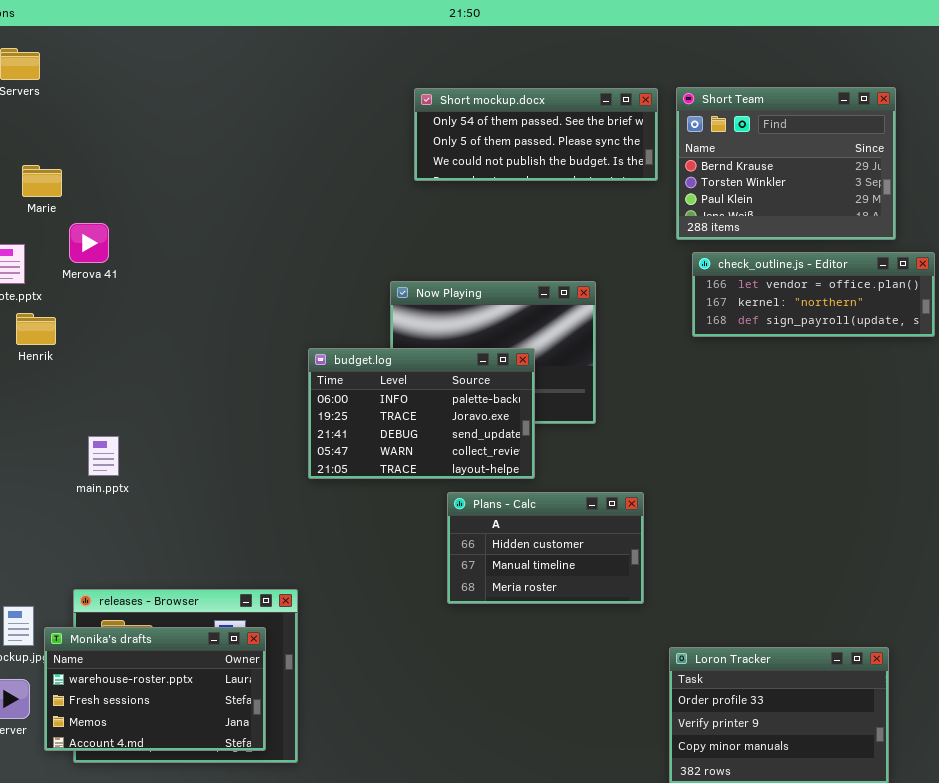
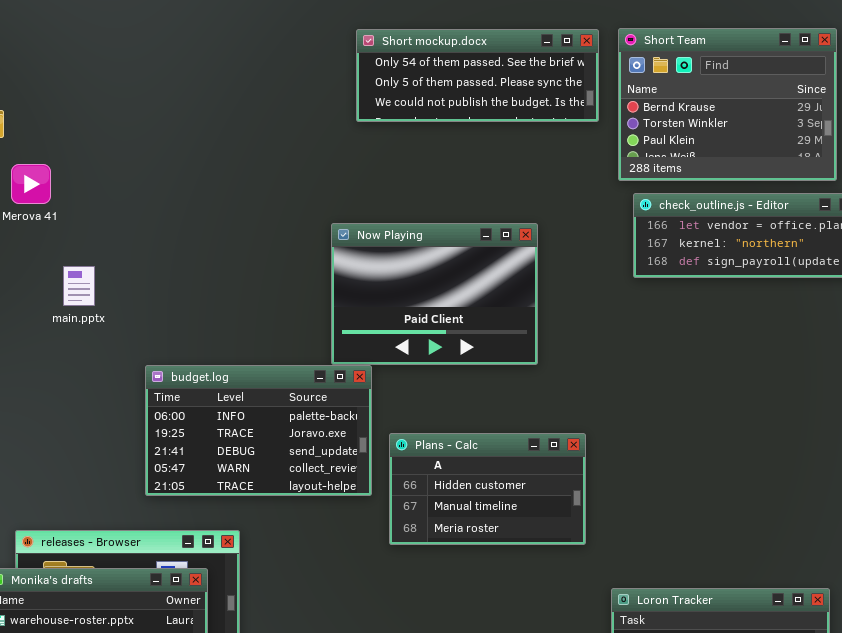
budget.log: [308,348,535,479] -> [145,365,372,496], moved
main.pptx: [88,436,119,476] -> [63,266,95,306], moved

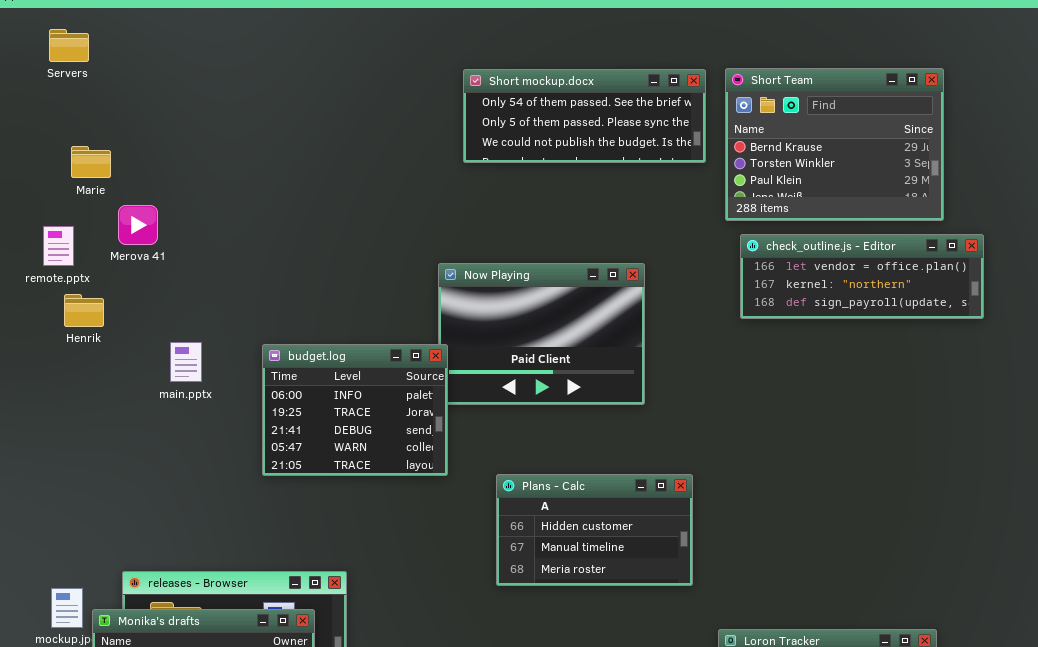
main.pptx: [63,266,95,306] -> [170,342,202,382], moved
budget.log: [145,365,372,496] -> [262,344,448,476], moved, resized

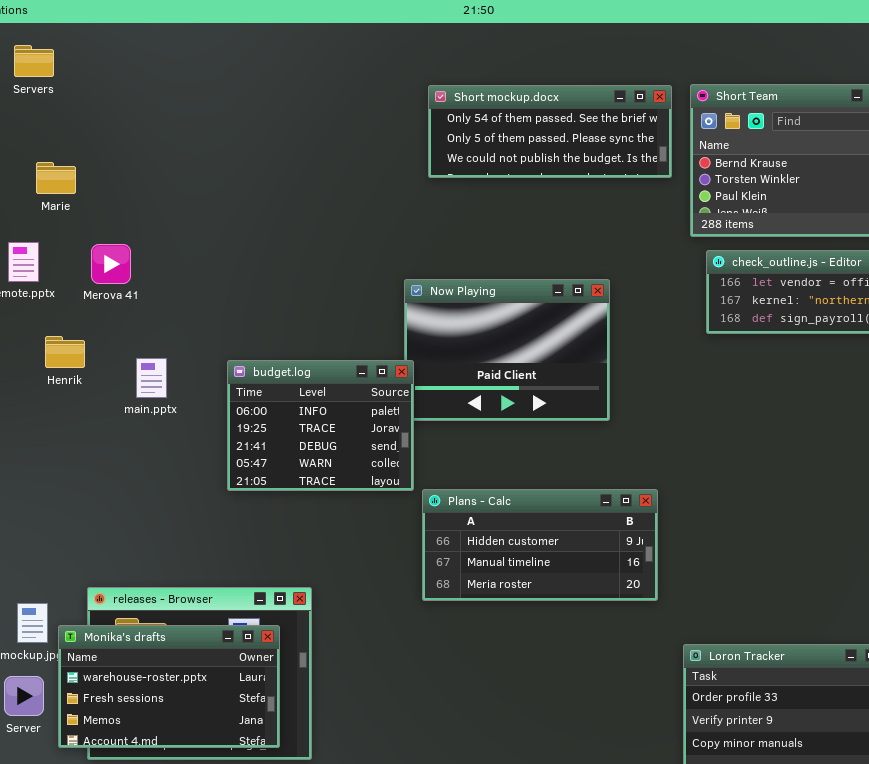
Merova 41: [118,205,158,245] -> [91,244,131,284], moved
Henrik: [64,294,104,327] -> [45,336,85,368], moved
Plans - Calc: [496,474,693,586] -> [422,489,658,601], resized

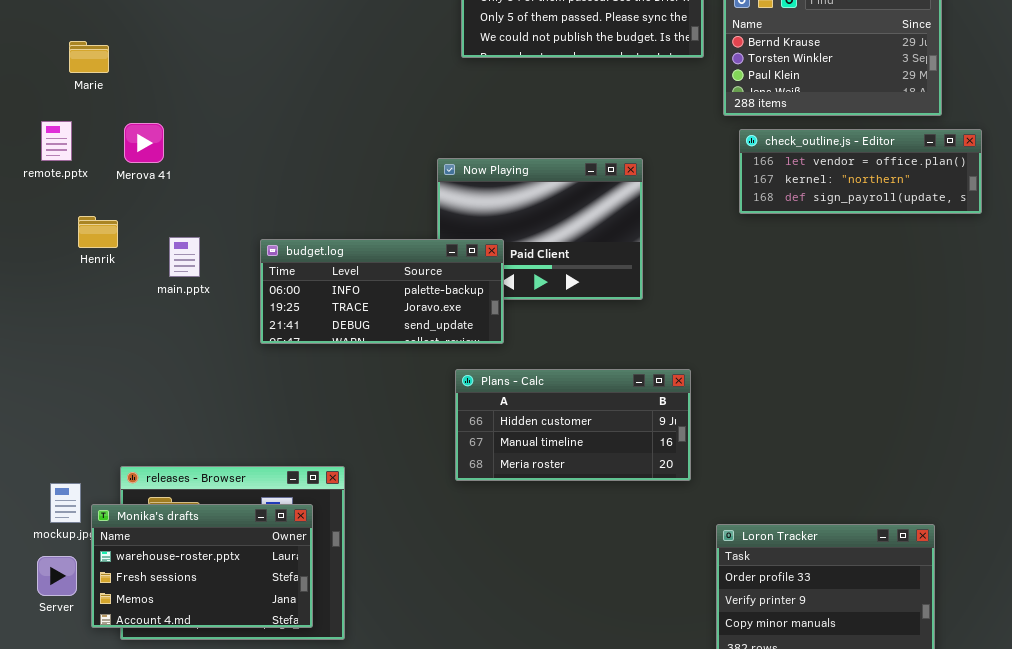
budget.log: [227,360,414,491] -> [260,239,504,344], resized

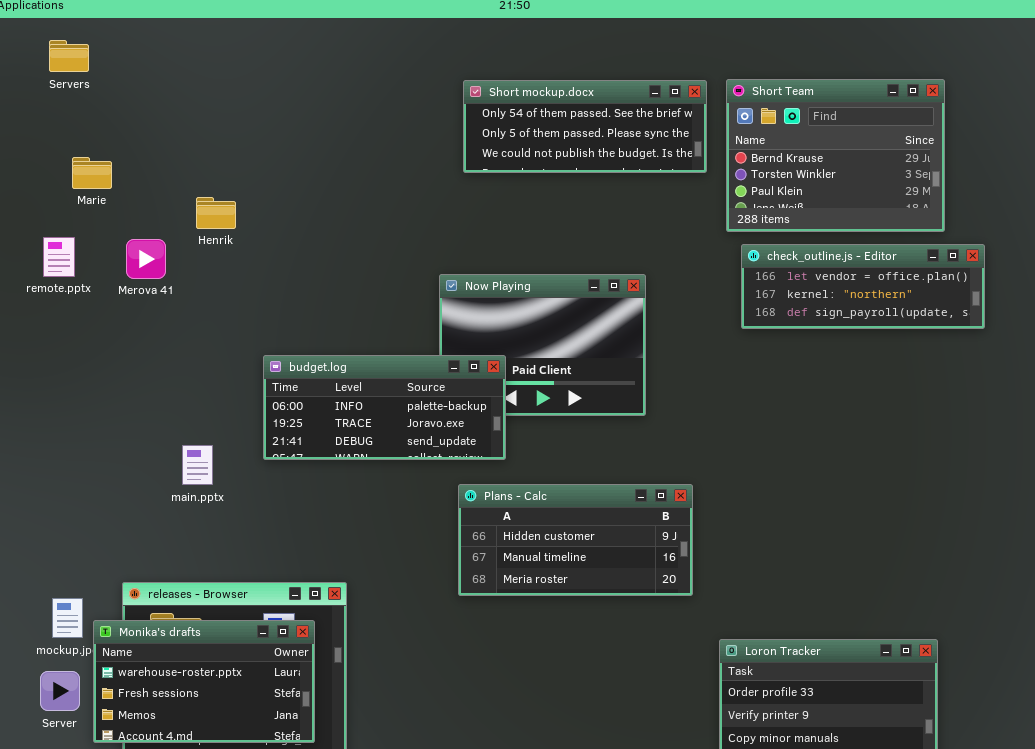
Henrik: [78,216,118,248] -> [196,197,236,229], moved
main.pptx: [169,237,200,277] -> [182,445,213,485], moved

